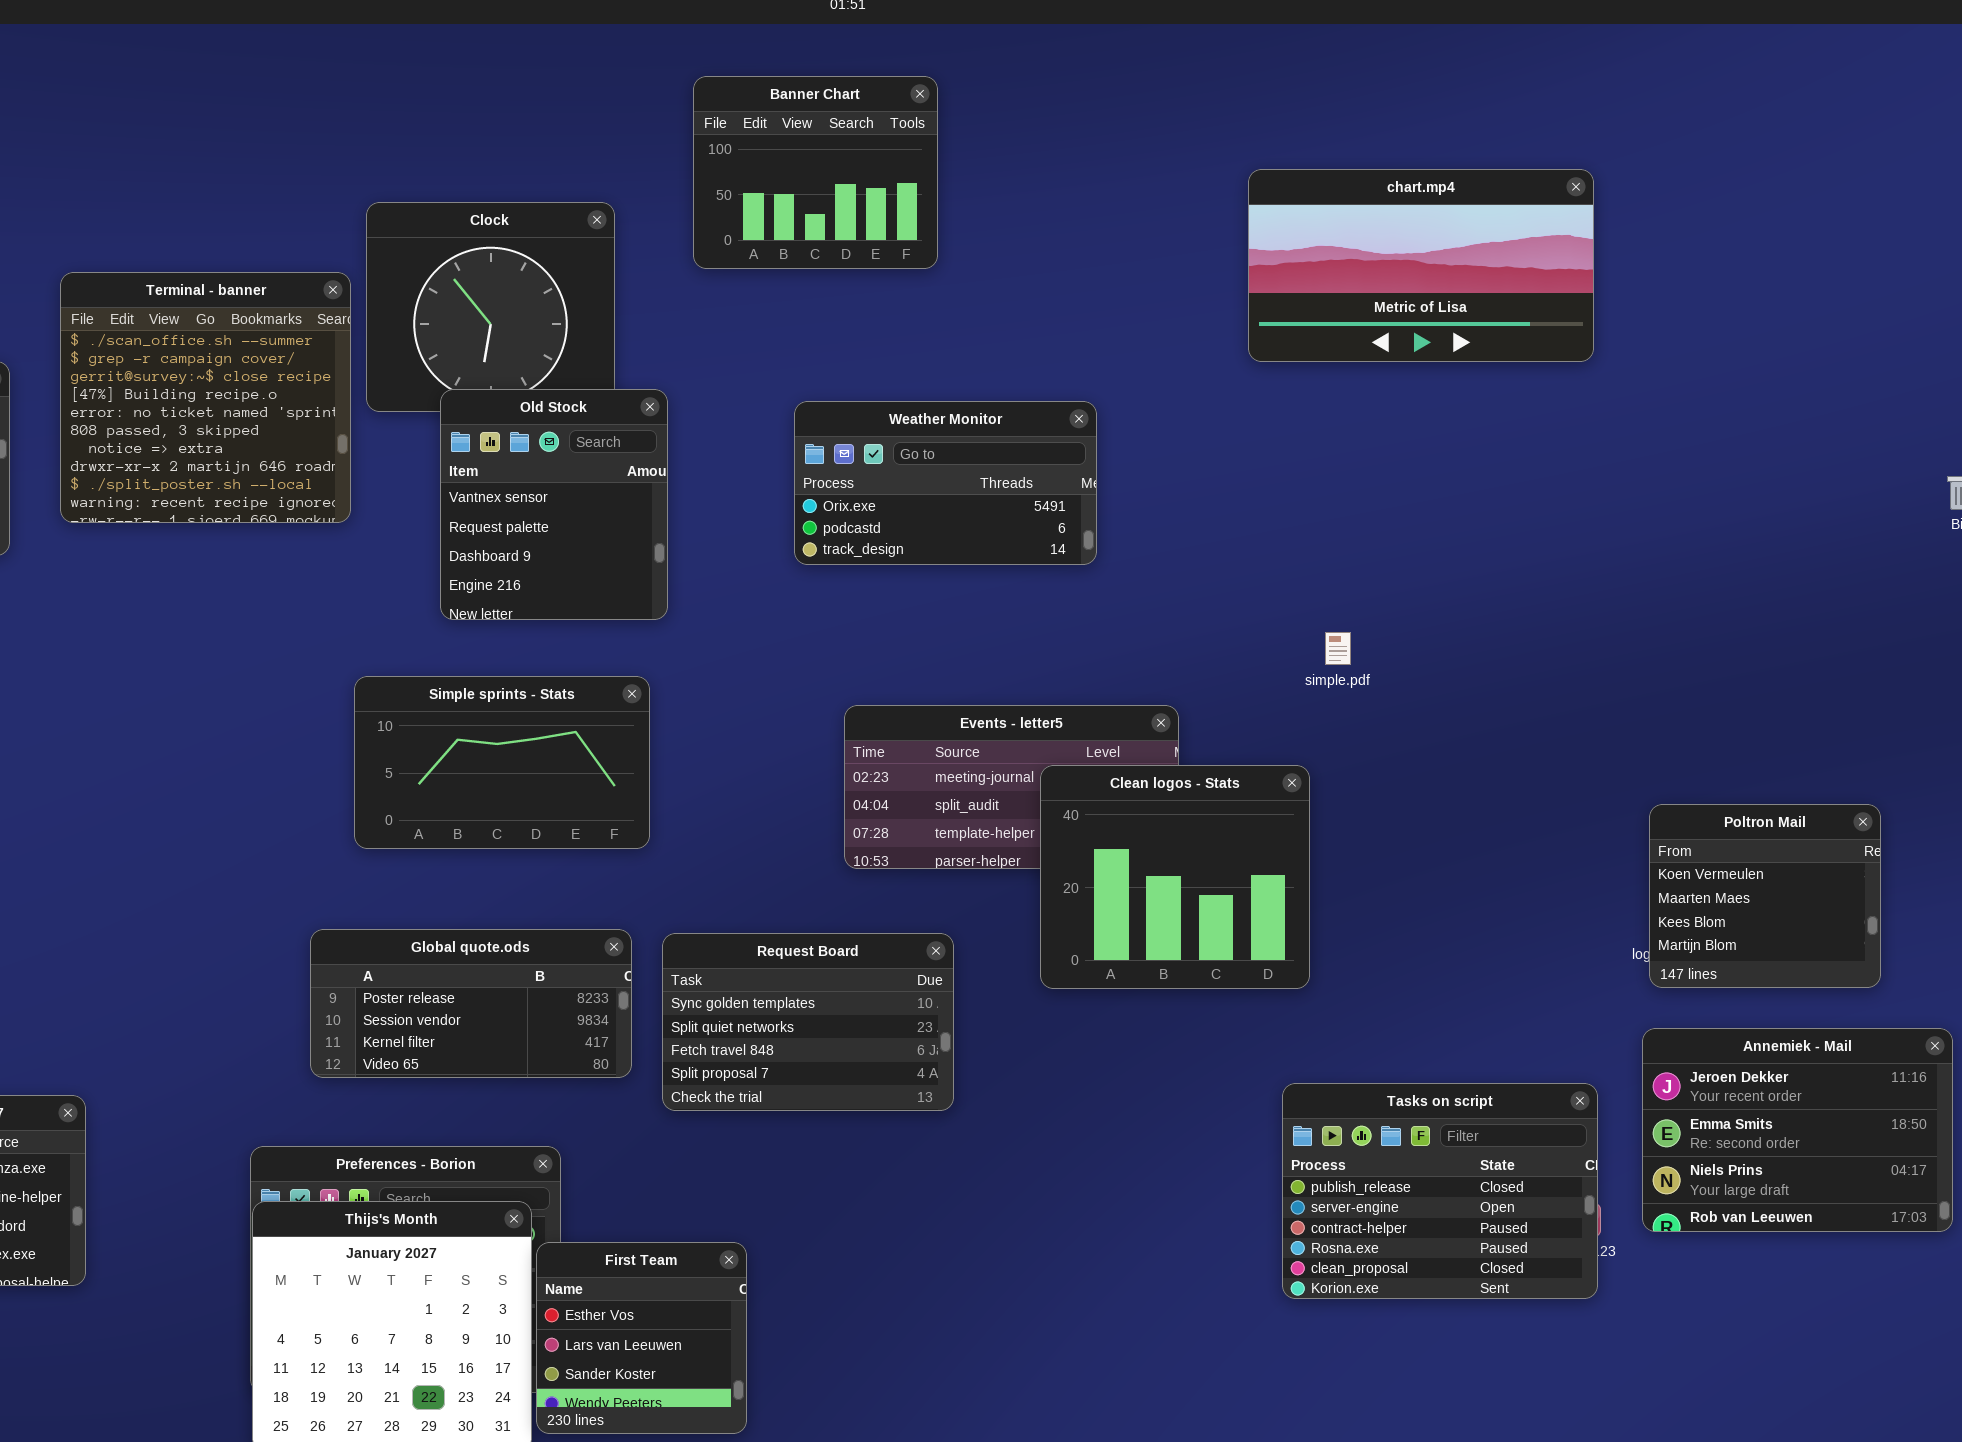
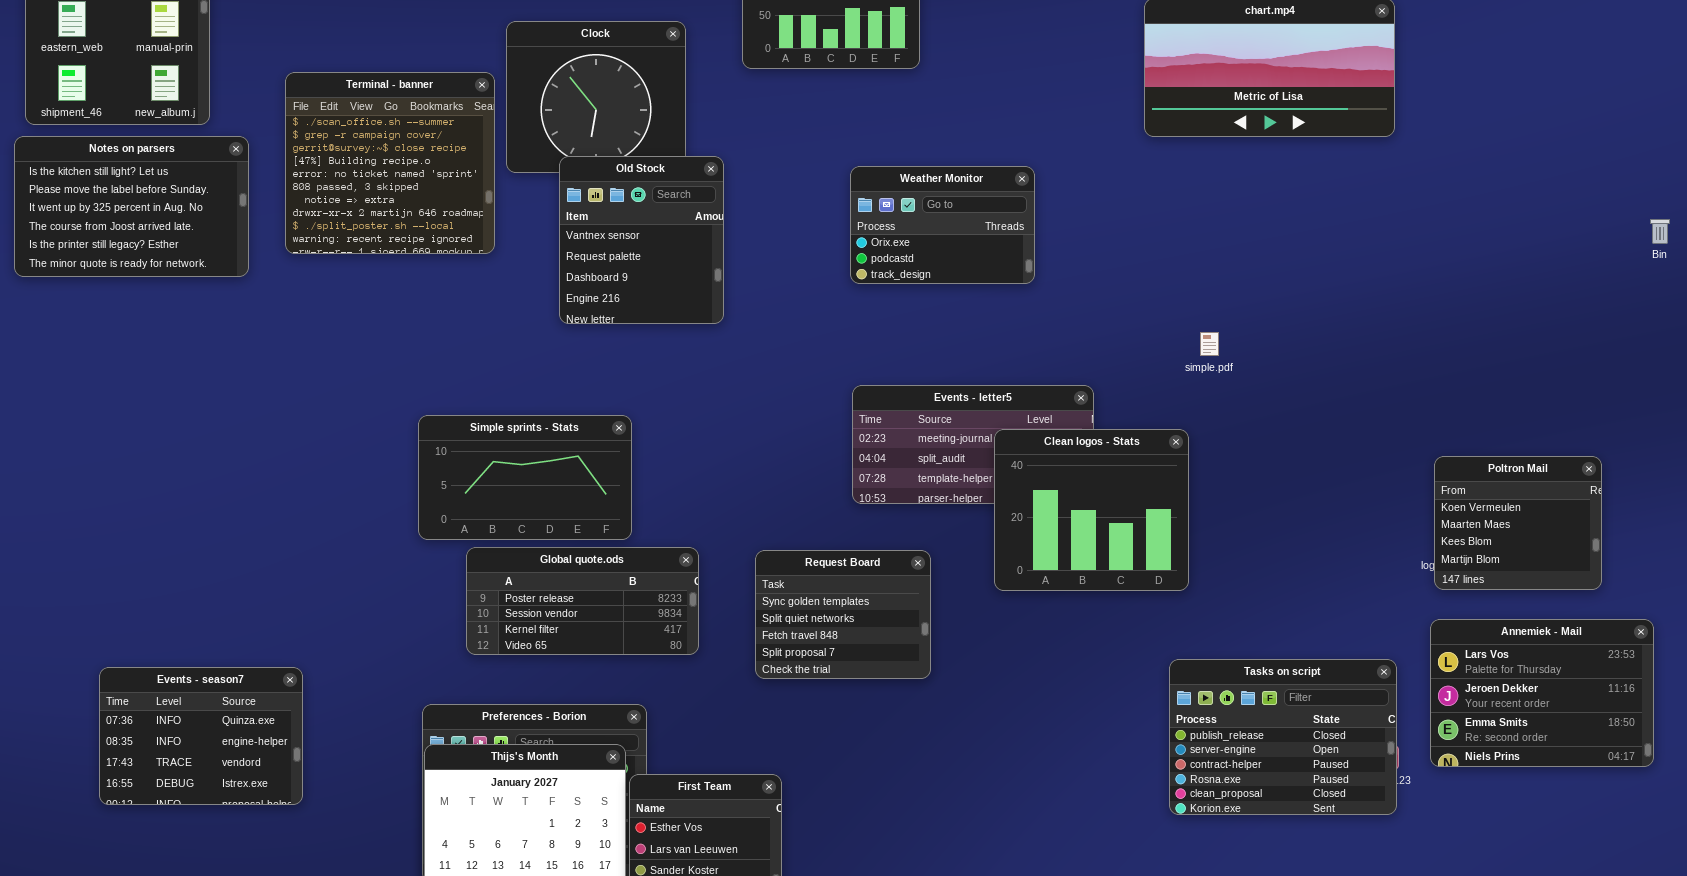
Weather Monitor: [794,401,1097,565] -> [850,166,1035,284], resized
Simple sprints - Stats: [354,676,650,849] -> [418,415,632,540], moved
Request Board: [662,933,954,1111] -> [755,550,931,679], resized
Annemiek - Mail: [1642,1028,1953,1232] -> [1430,619,1654,767], scrolled up 1 row

